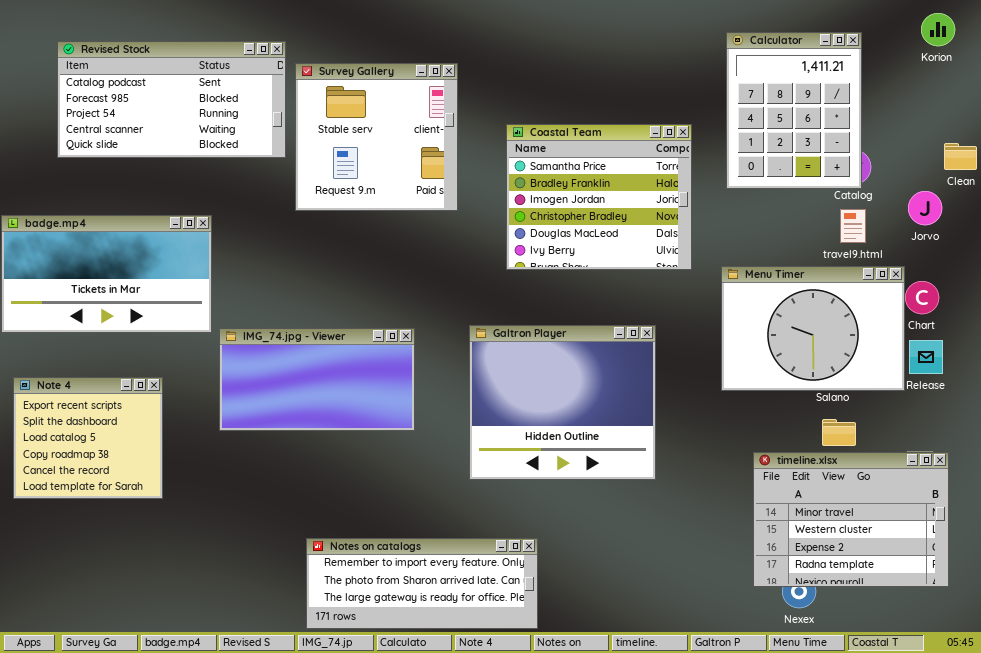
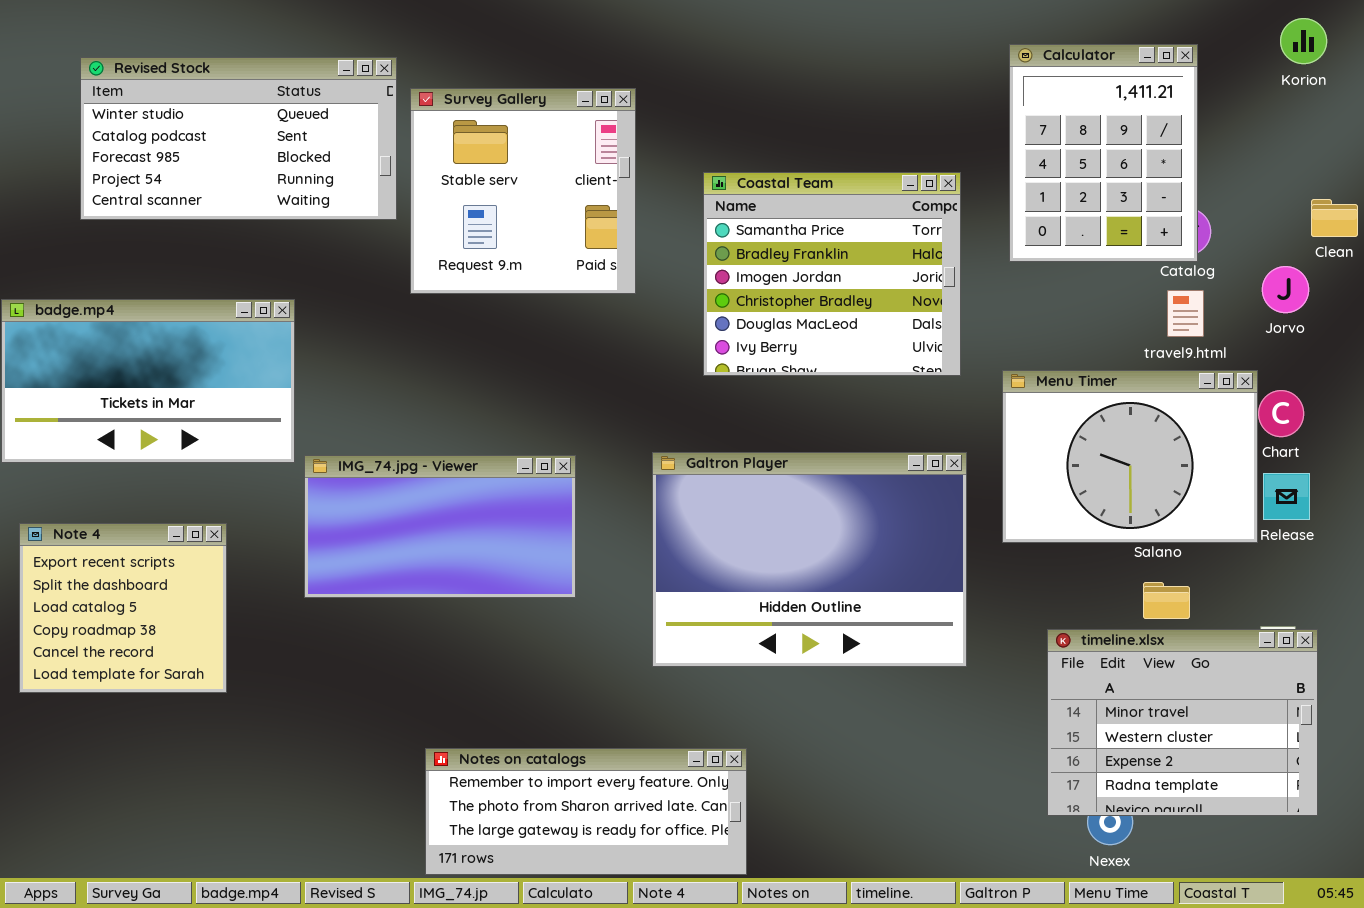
Revised Stock: [57,41,286,158] -> [80,57,397,220], scrolled up 1 row
Galtron Player: [469,325,656,480] -> [652,452,967,667], resized

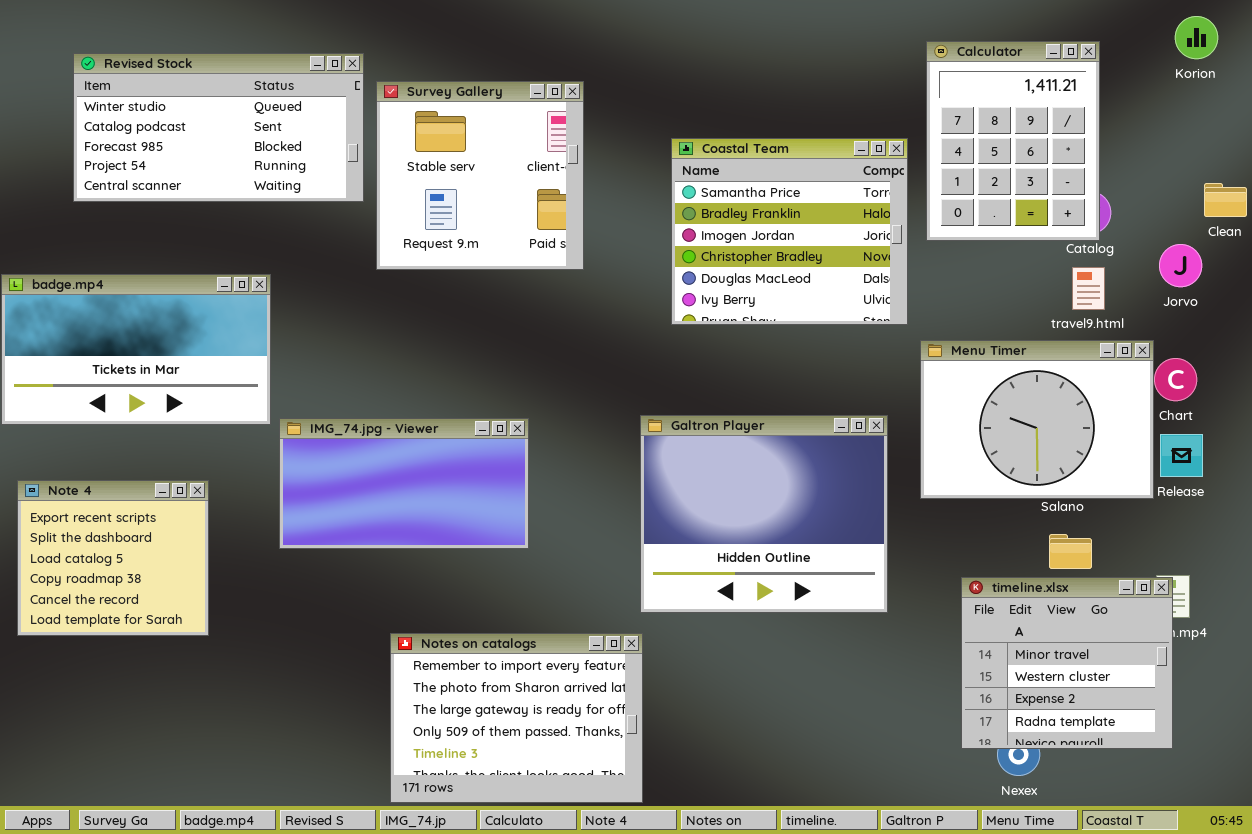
Coastal Team: [703,172,961,376] -> [671,138,908,325], moved
Galtron Player: [652,452,967,667] -> [640,415,888,613], resized
timeline.xlsx: [1047,629,1318,816] -> [961,577,1173,749], resized
Notes on catalogs: [425,748,747,875] -> [390,633,643,803], resized

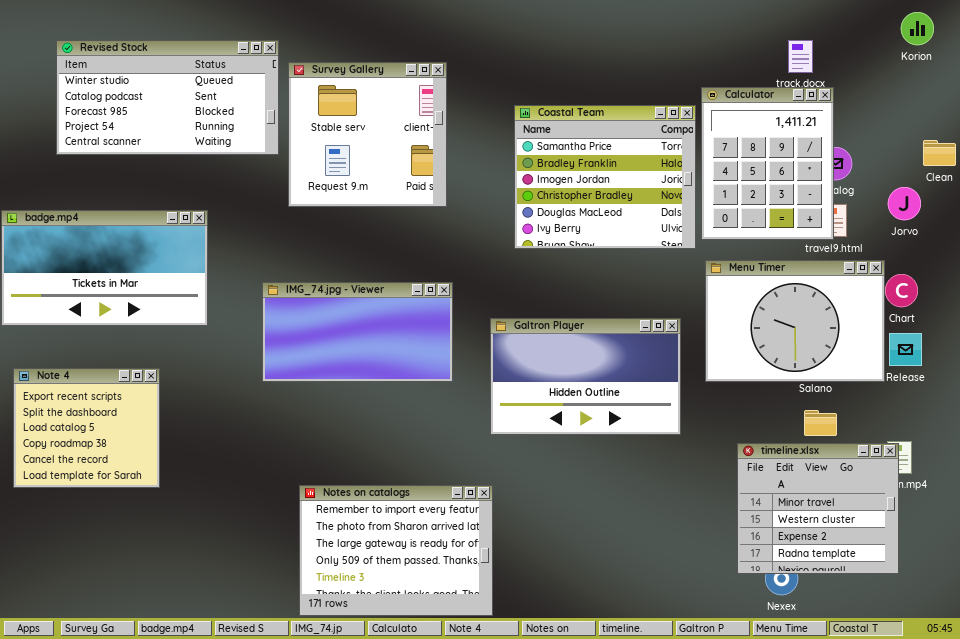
Calculator: [926,41,1100,241] -> [701,87,834,240], moved
Galtron Player: [640,415,888,613] -> [490,318,681,435], resized
IMG_74.jpg - Viewer: [279,418,529,549] -> [262,282,453,382], moved

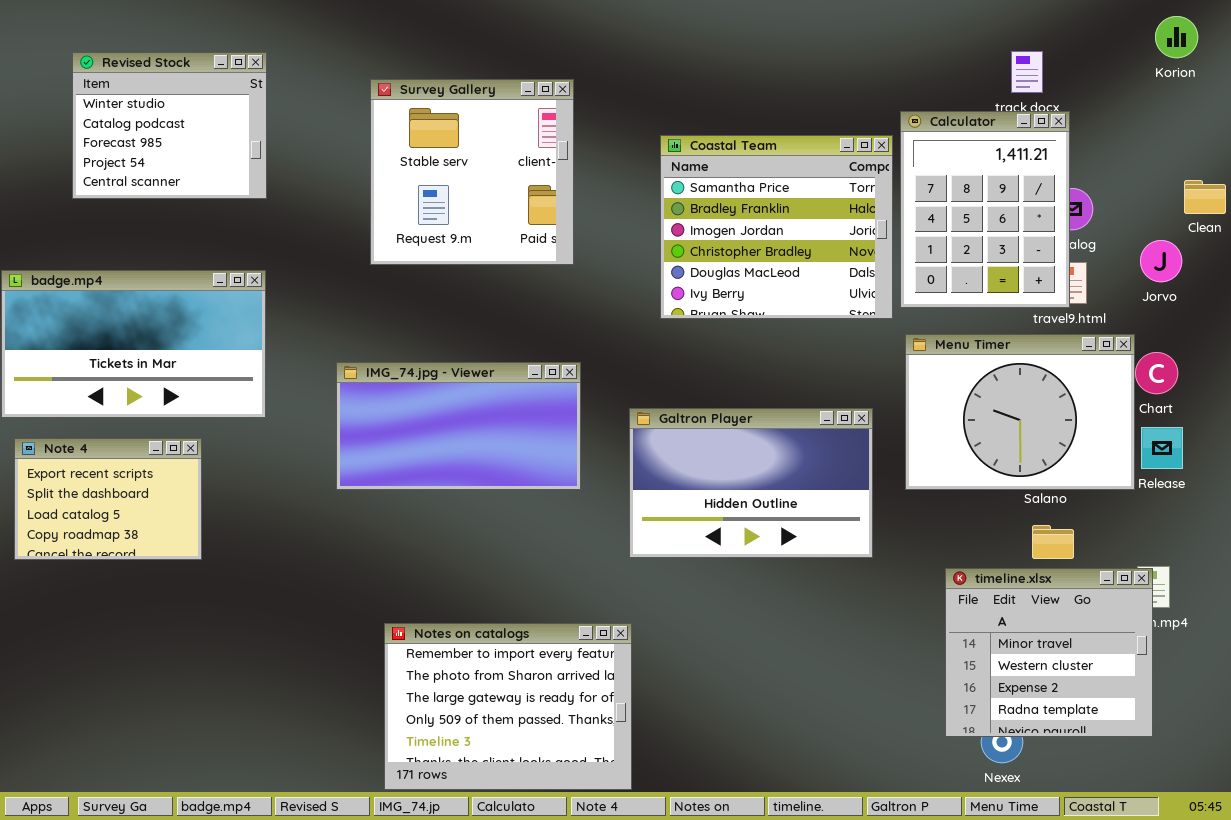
Revised Stock: [56,40,279,155] -> [72,52,267,199], resized
Note 4: [13,368,160,488] -> [14,438,202,560], moved, resized

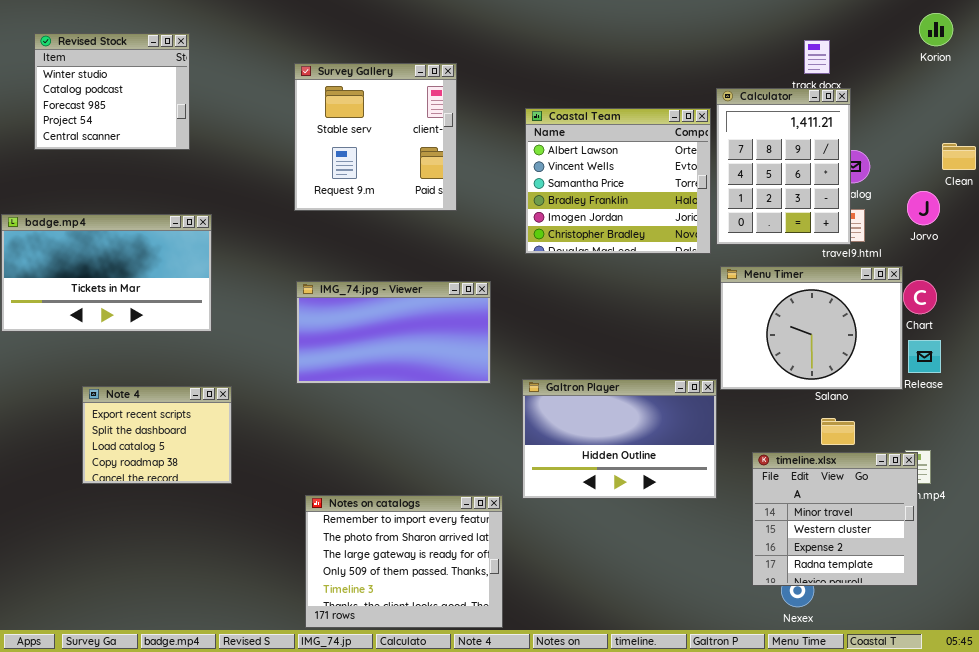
Revised Stock: [72,52,267,199] -> [34,33,190,150], moved
Coastal Team: [660,135,893,319] -> [525,108,711,254], scrolled up 2 rows
IMG_74.jpg - Viewer: [336,362,581,490] -> [296,281,491,384], moved
Galtron Player: [629,408,873,558] -> [522,379,717,499], moved
Note 4: [14,438,202,560] -> [82,386,232,484], moved

